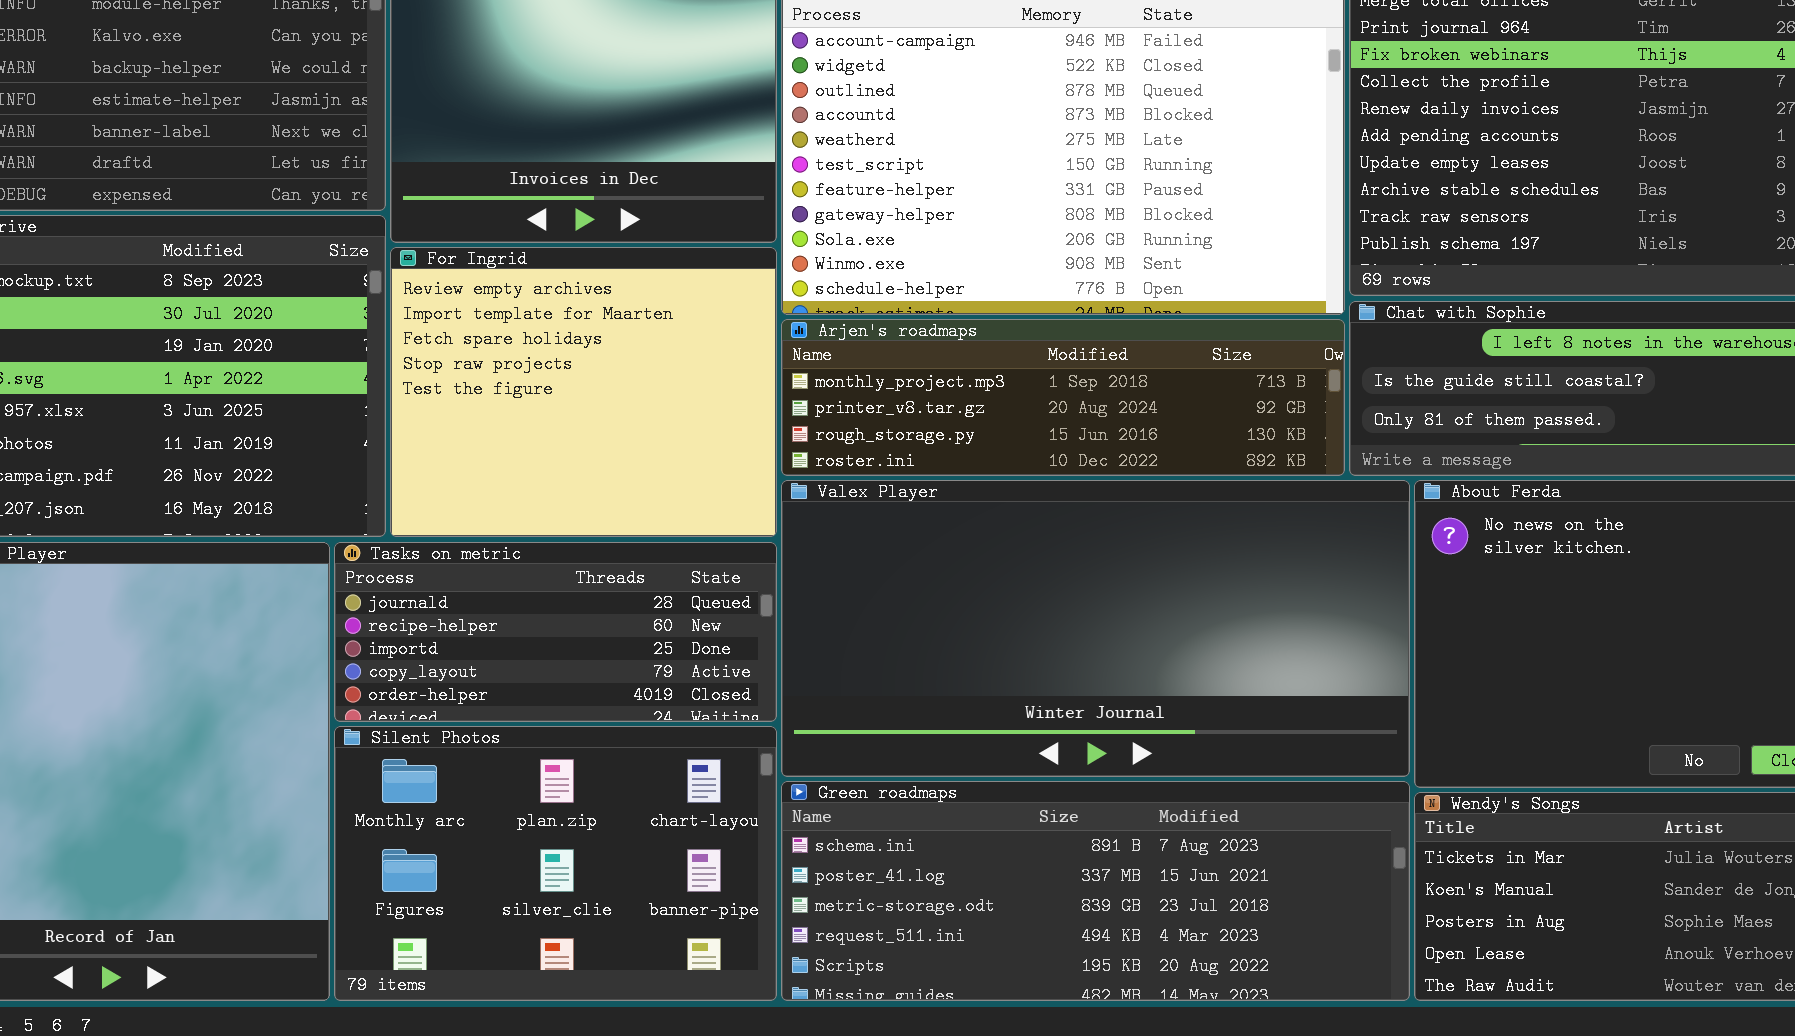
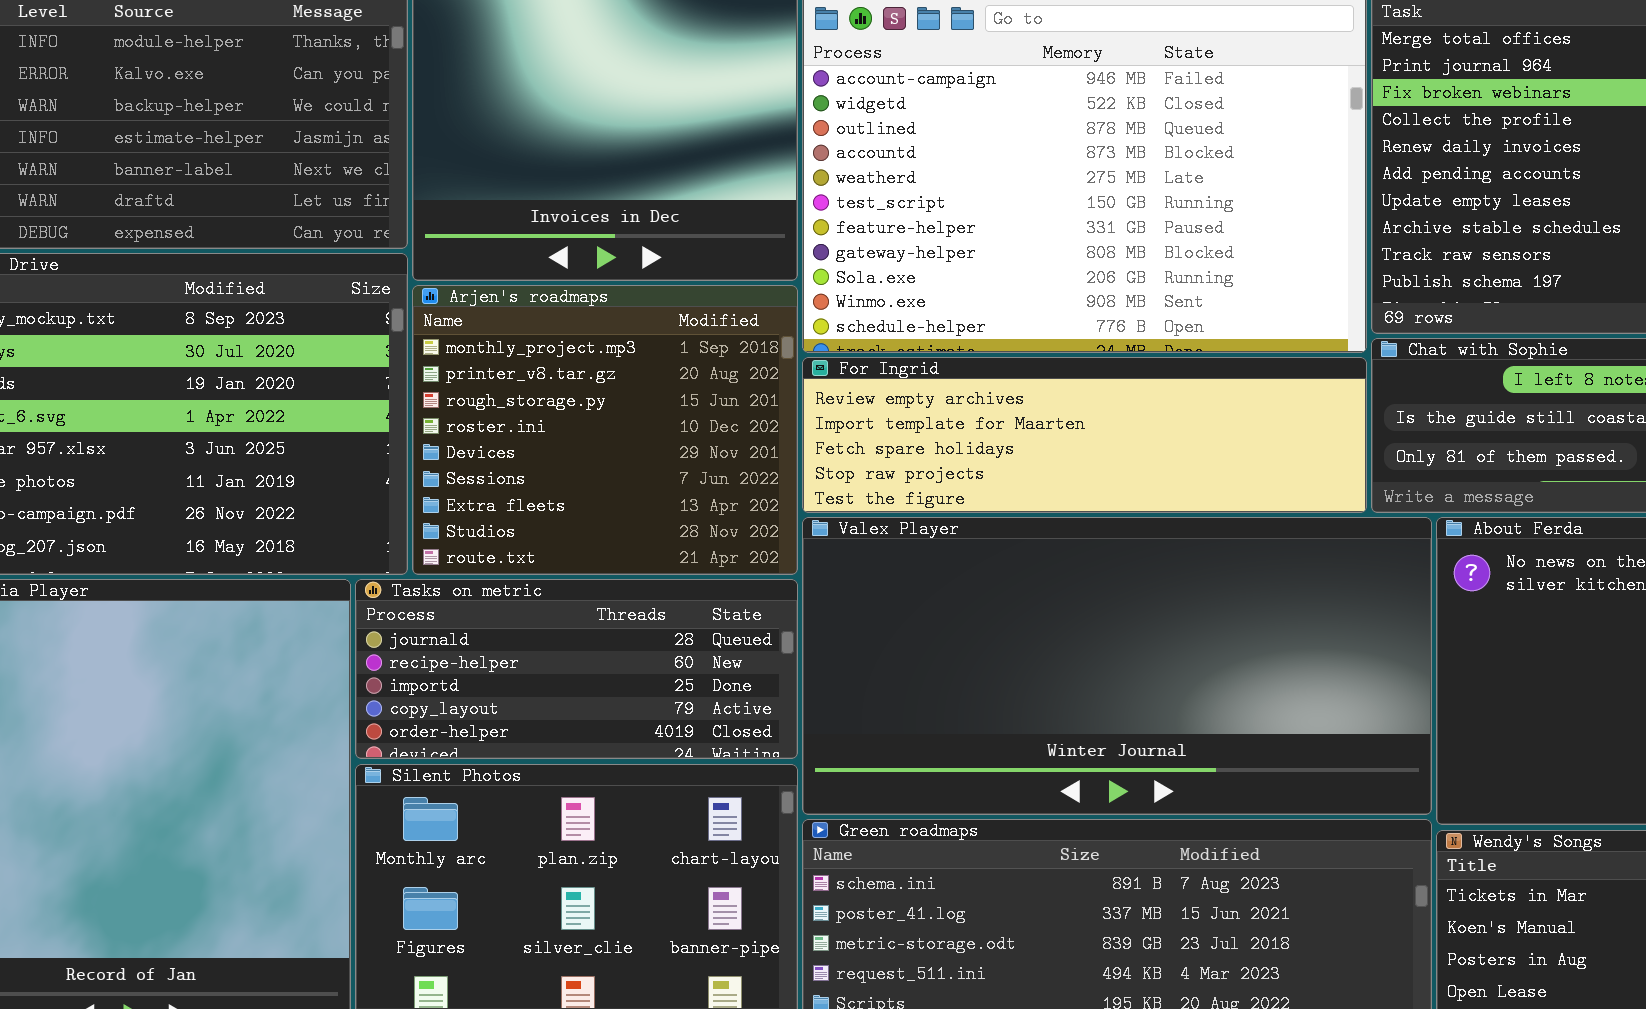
For Ingrid: [390,247,777,537] -> [802,357,1367,513], moved, resized
Arjen's roadmaps: [781,319,1345,476] -> [412,285,798,575], moved, resized

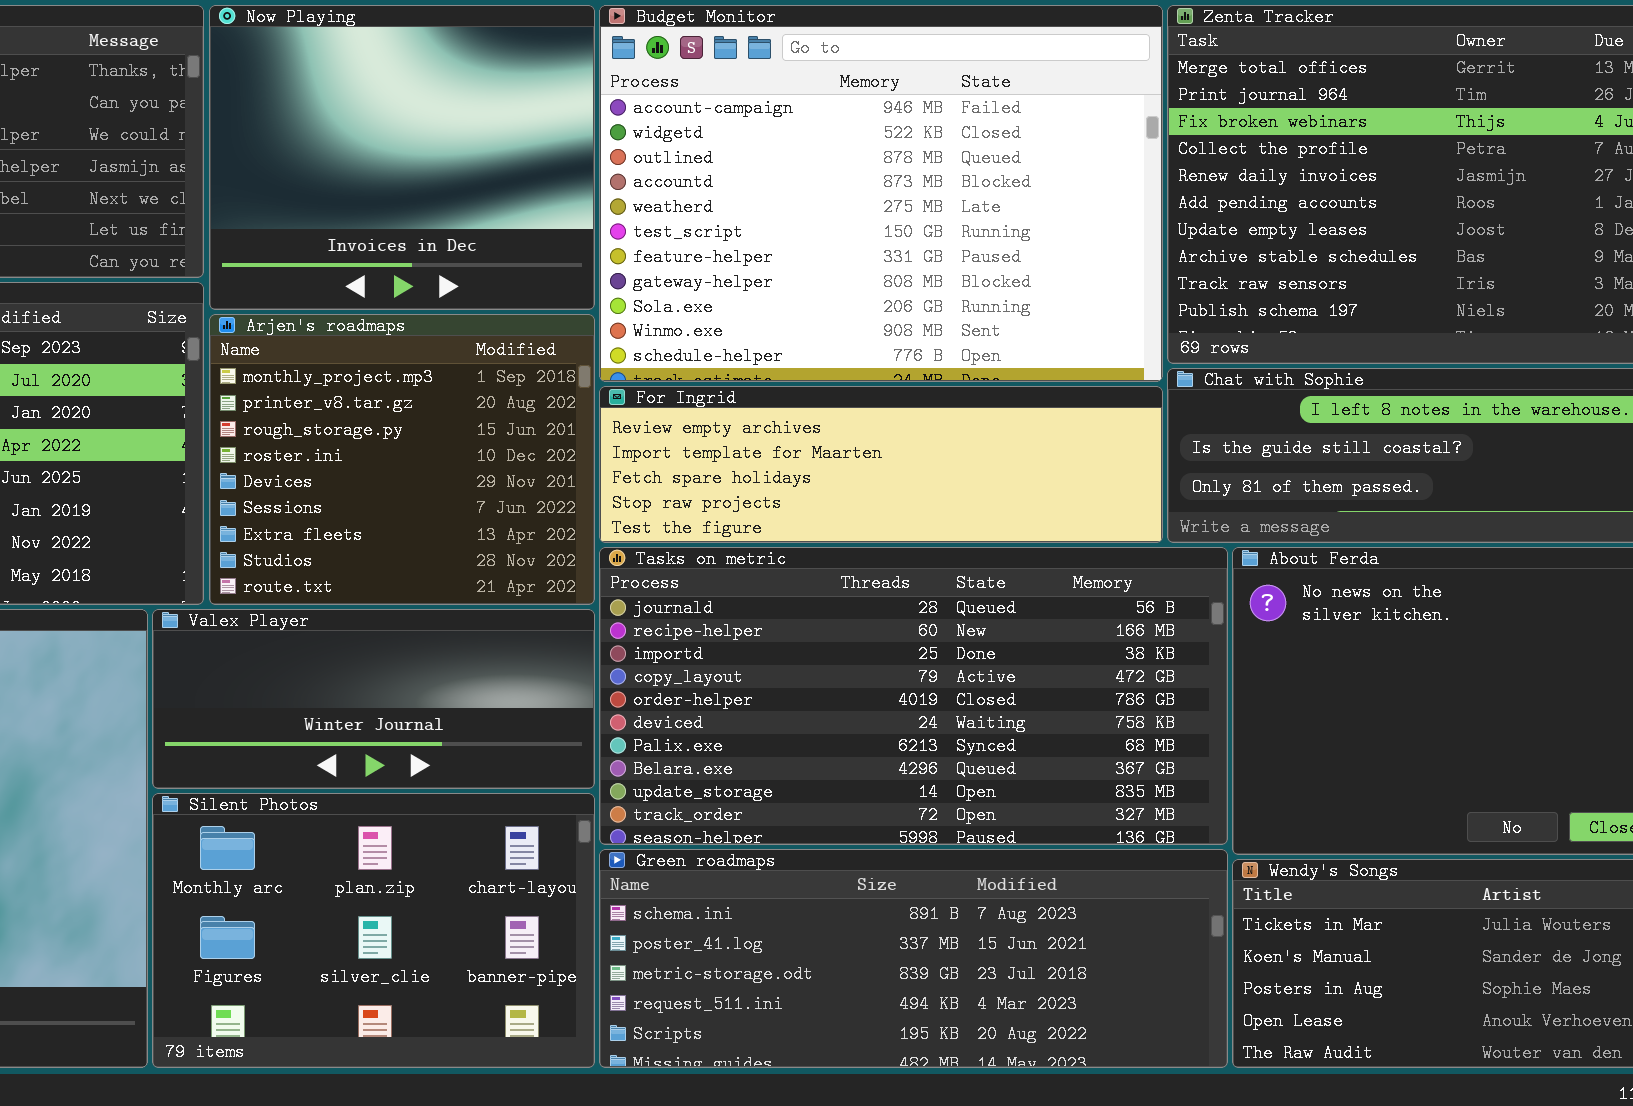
Valex Player: [802,517,1432,815] -> [152,609,595,789], moved, resized
Tasks on metric: [355,579,798,759] -> [599,547,1228,845], moved, resized

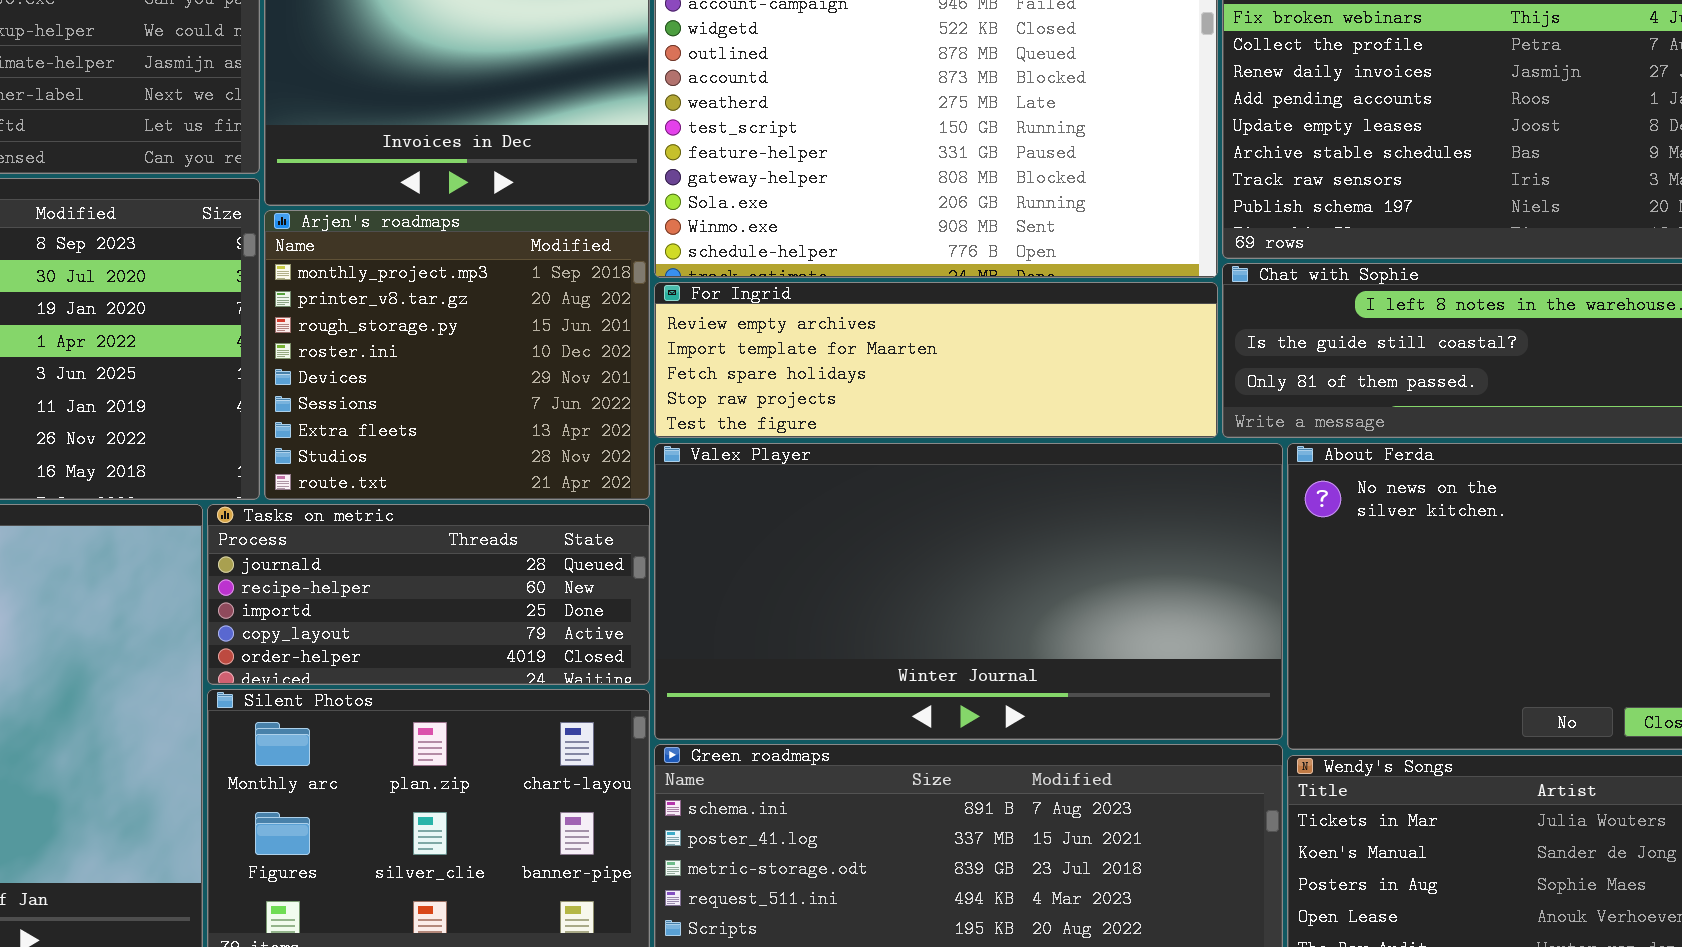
Tasks on metric: [599,547,1228,845] -> [207,504,650,685], moved, resized
Valex Player: [152,609,595,789] -> [654,443,1283,740], moved, resized

